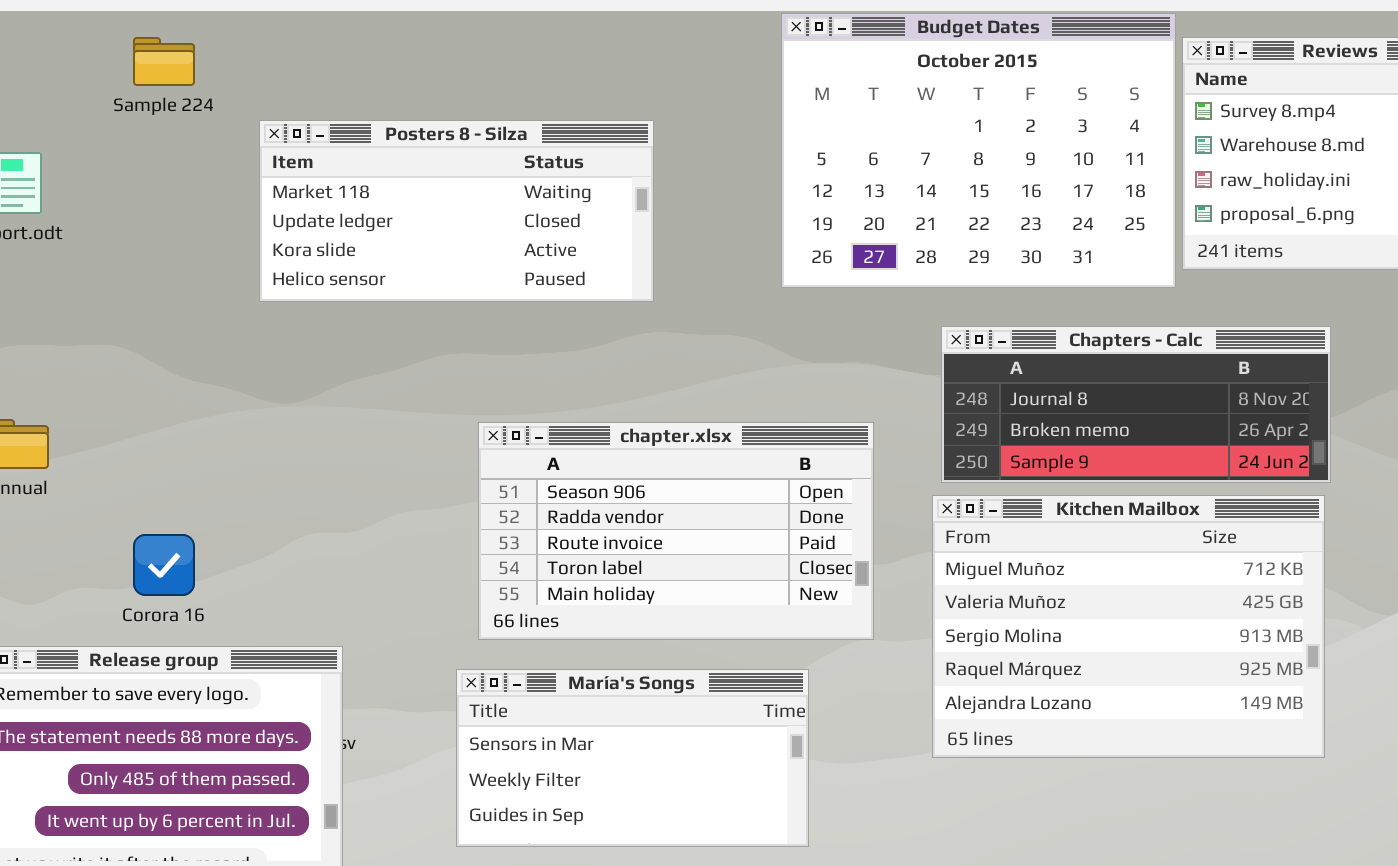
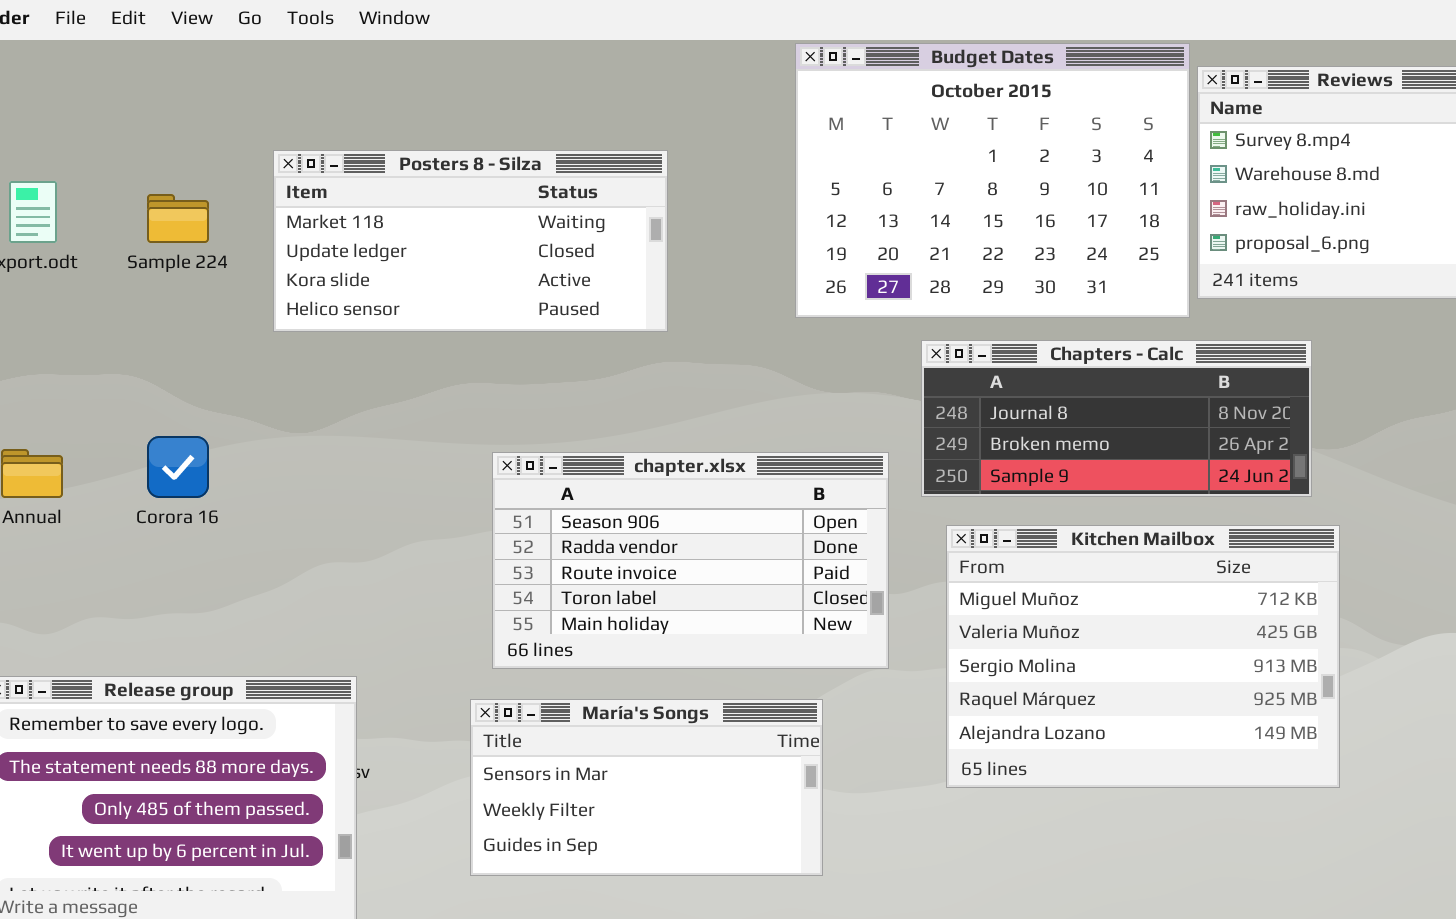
Sample 224: [133,37,195,86] -> [147,194,209,243], moved
Chapters - Calc: [941,326,1331,483] -> [921,340,1312,497], moved
Corora 16: [133,534,195,596] -> [147,436,209,498], moved

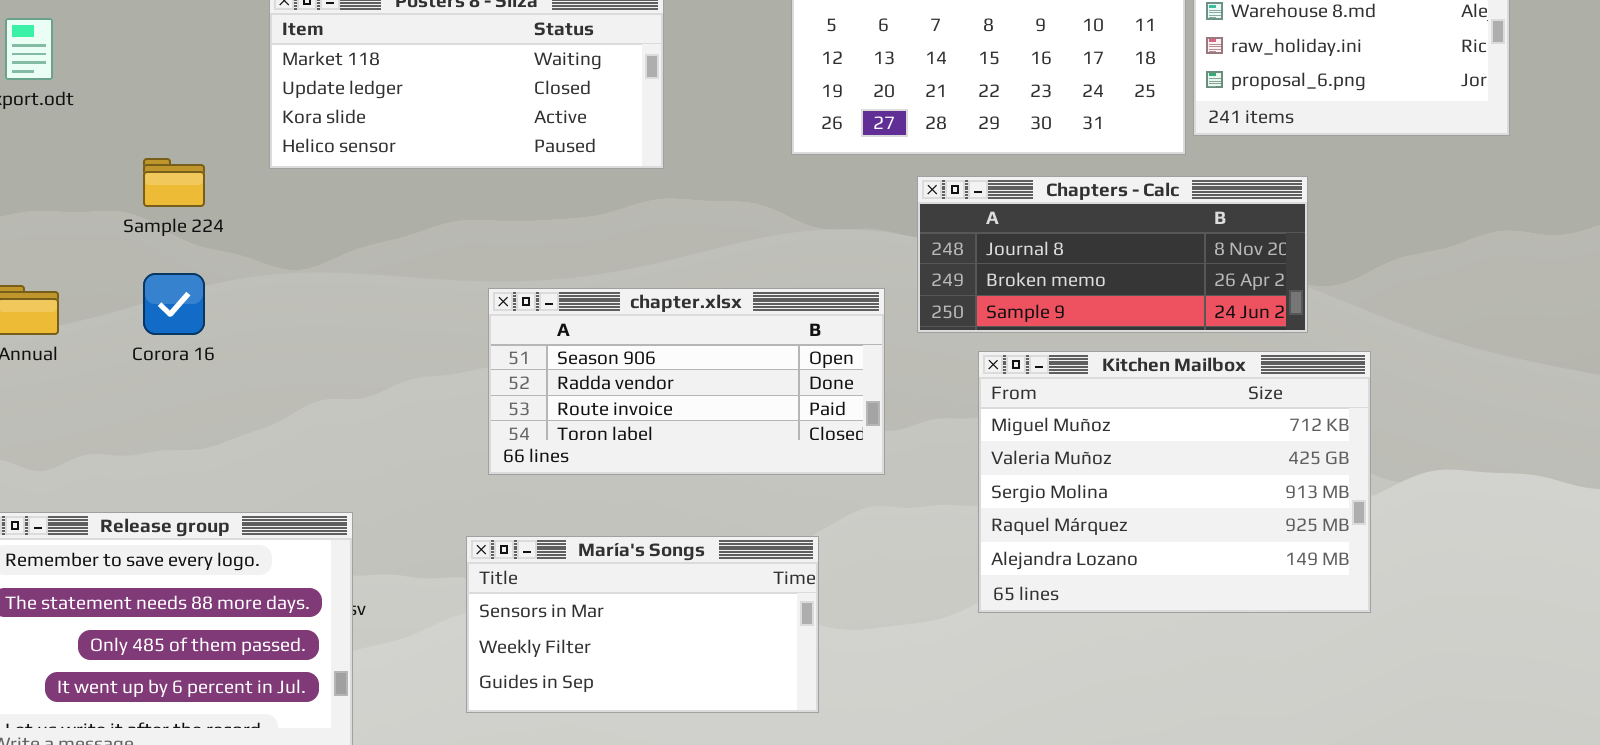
Sample 224: [147,194,209,243] -> [143,158,205,207], moved
chapter.xlsx: [492,452,889,669] -> [488,288,885,475], resized
Kitchen Mailbox: [946,525,1340,788] -> [978,351,1371,613], moved

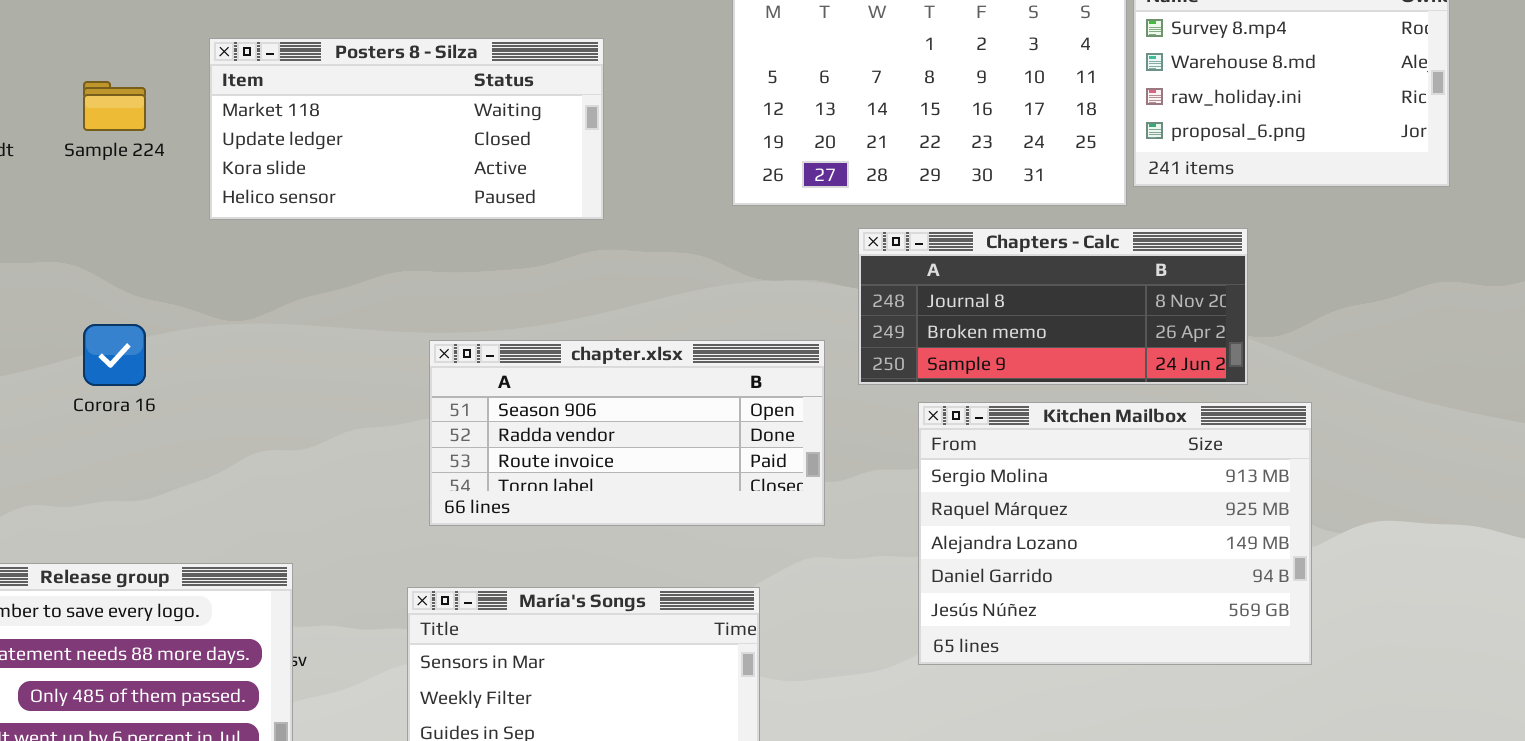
Sample 224: [143,158,205,207] -> [83,81,146,131], moved
Kitchen Mailbox: [978,351,1371,613] -> [918,402,1312,665], scrolled down 2 rows

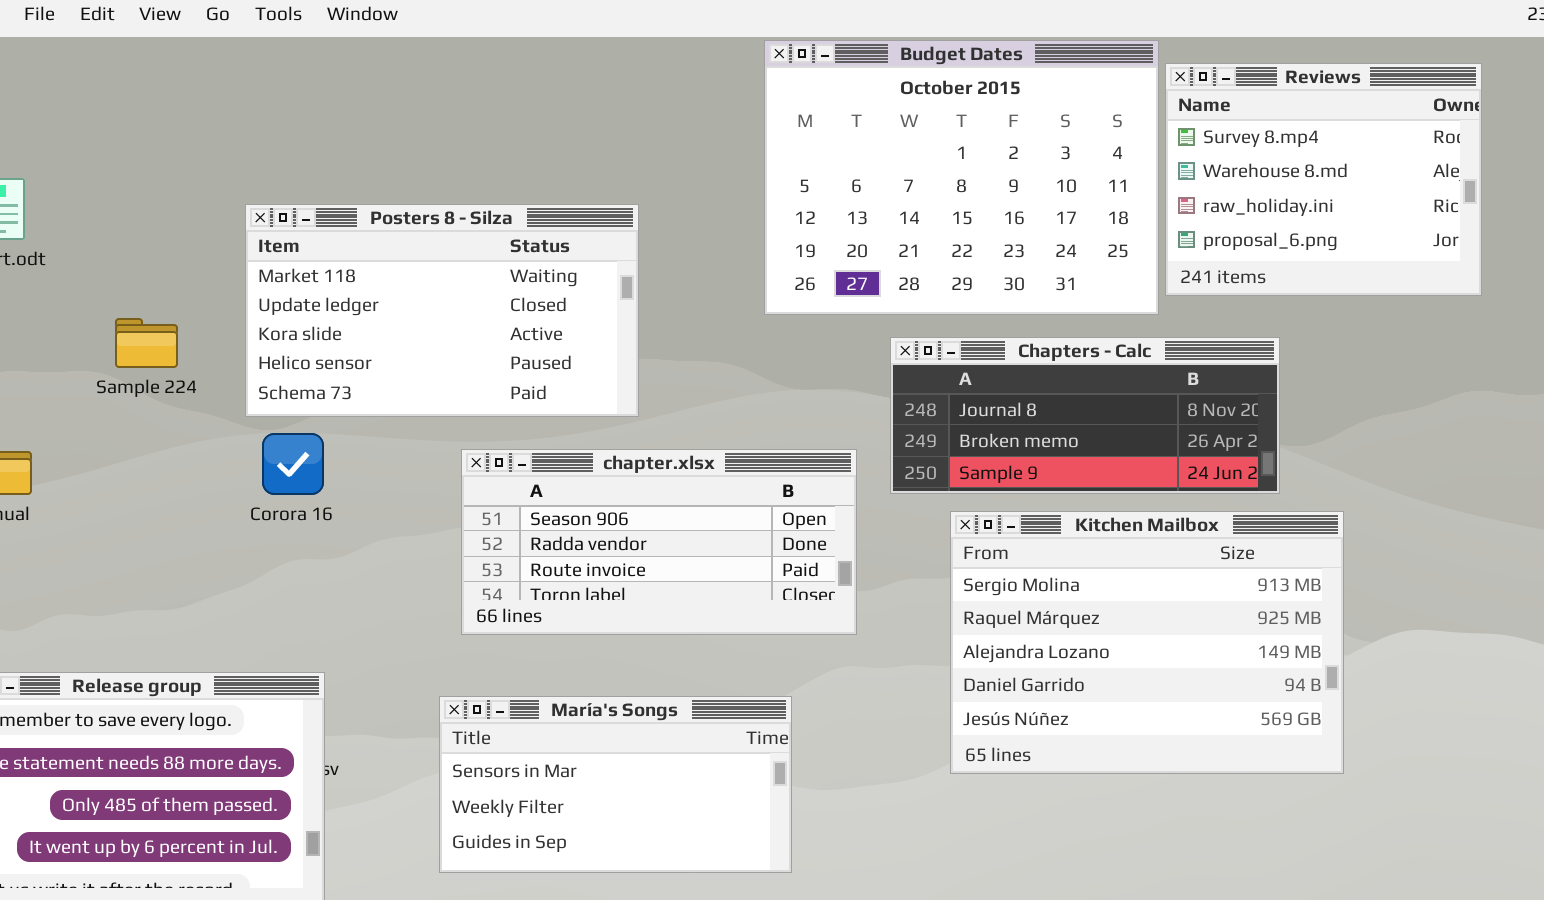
Posters 8 - Silza: [209,38,604,220] -> [245,204,639,417], moved, resized
Sample 224: [83,81,146,131] -> [115,318,178,368], moved
Corora 16: [83,324,146,386] -> [262,433,324,495], moved

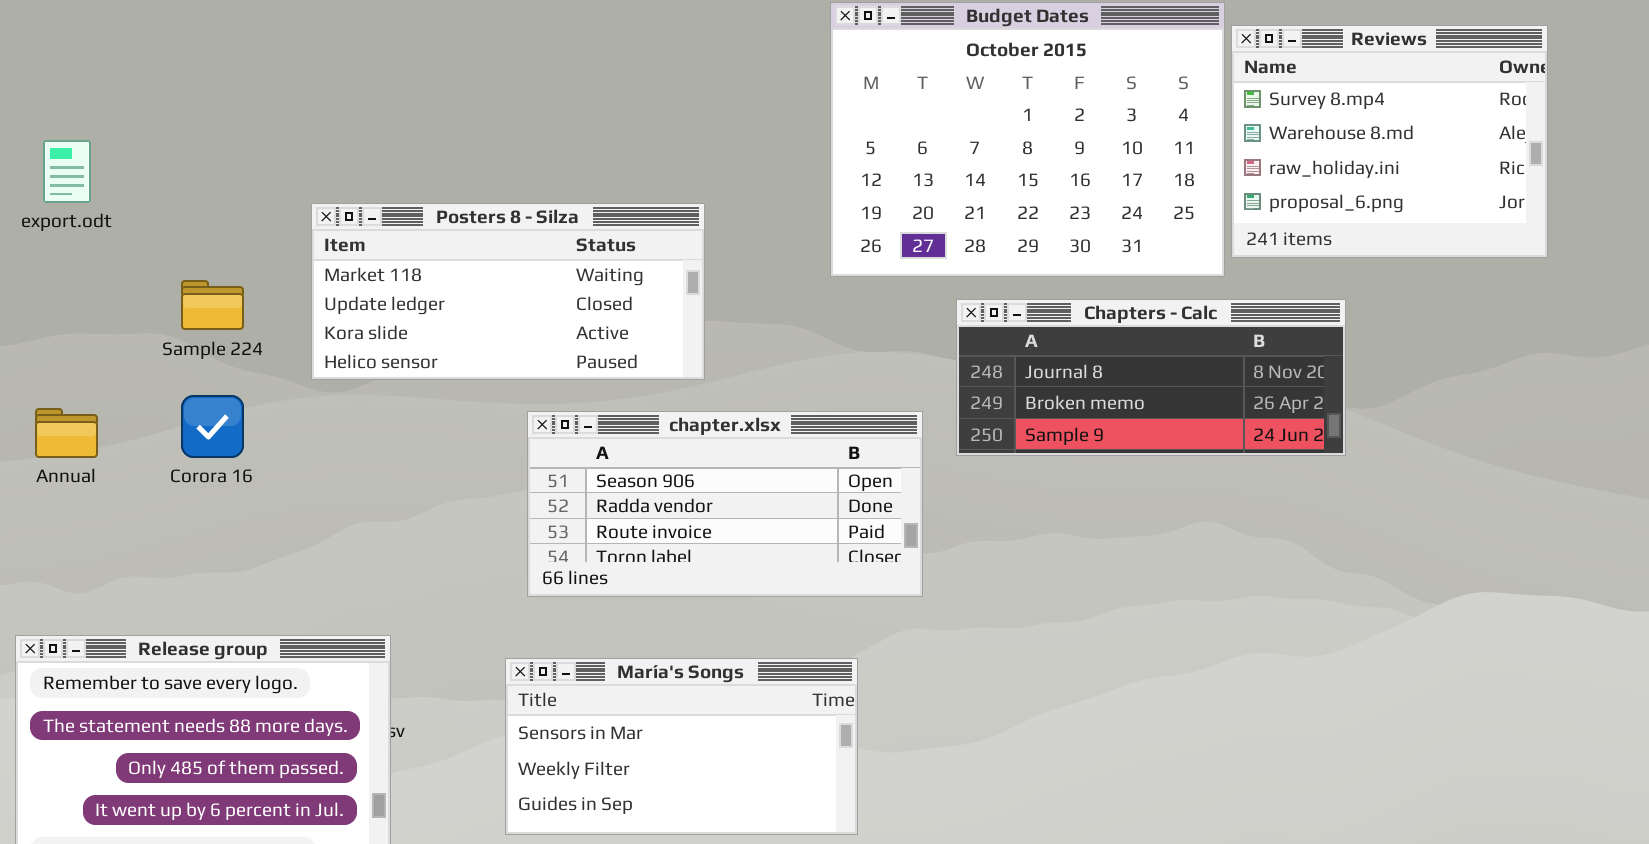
Posters 8 - Silza: [245,204,639,417] -> [311,203,705,380], resized
Corora 16: [262,433,324,495] -> [181,395,244,458], moved
Kitchen Mailbox: [950,511,1344,774] -> none, closed

